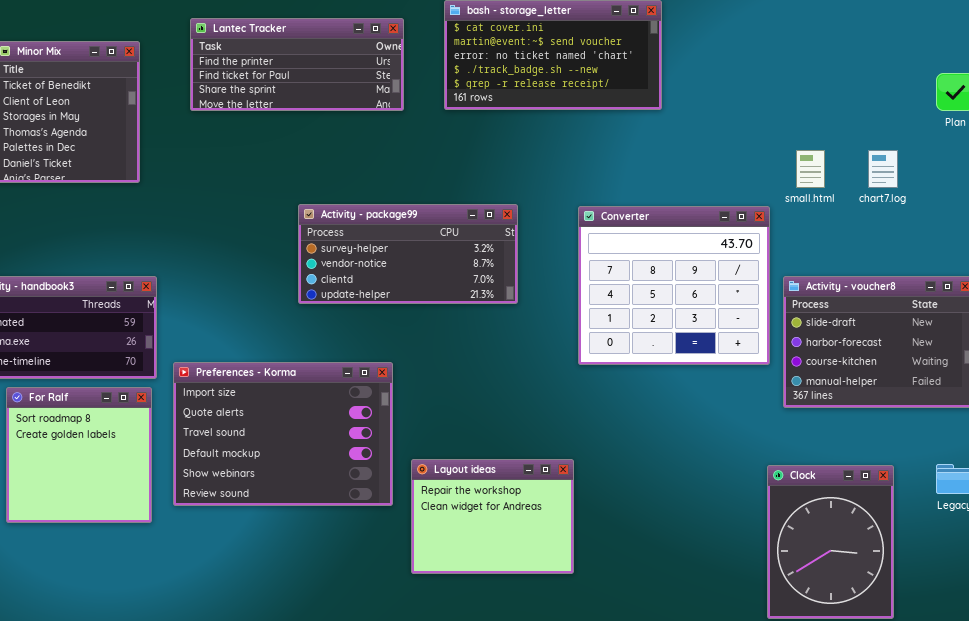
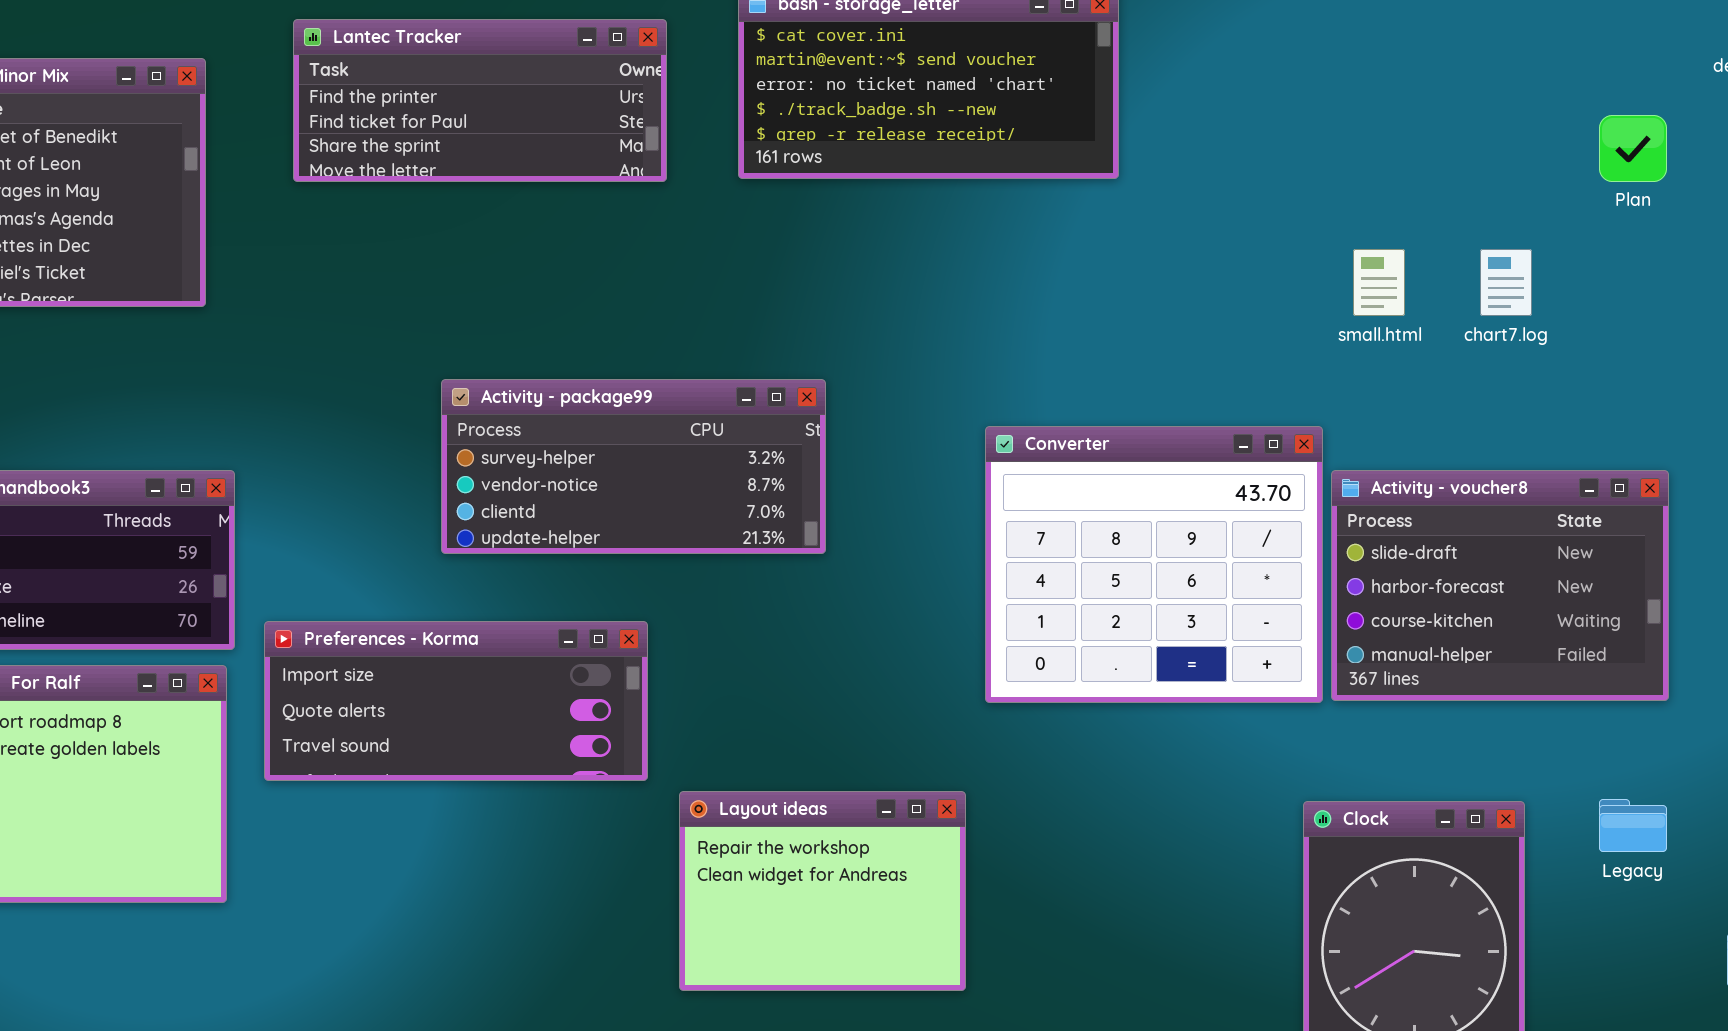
Activity - package99: [298,204,518,304] -> [441,379,826,554], moved
Converter: [578,206,770,365] -> [985,426,1323,703], moved
Preferences - Korma: [173,362,393,506] -> [264,621,648,781], resized

